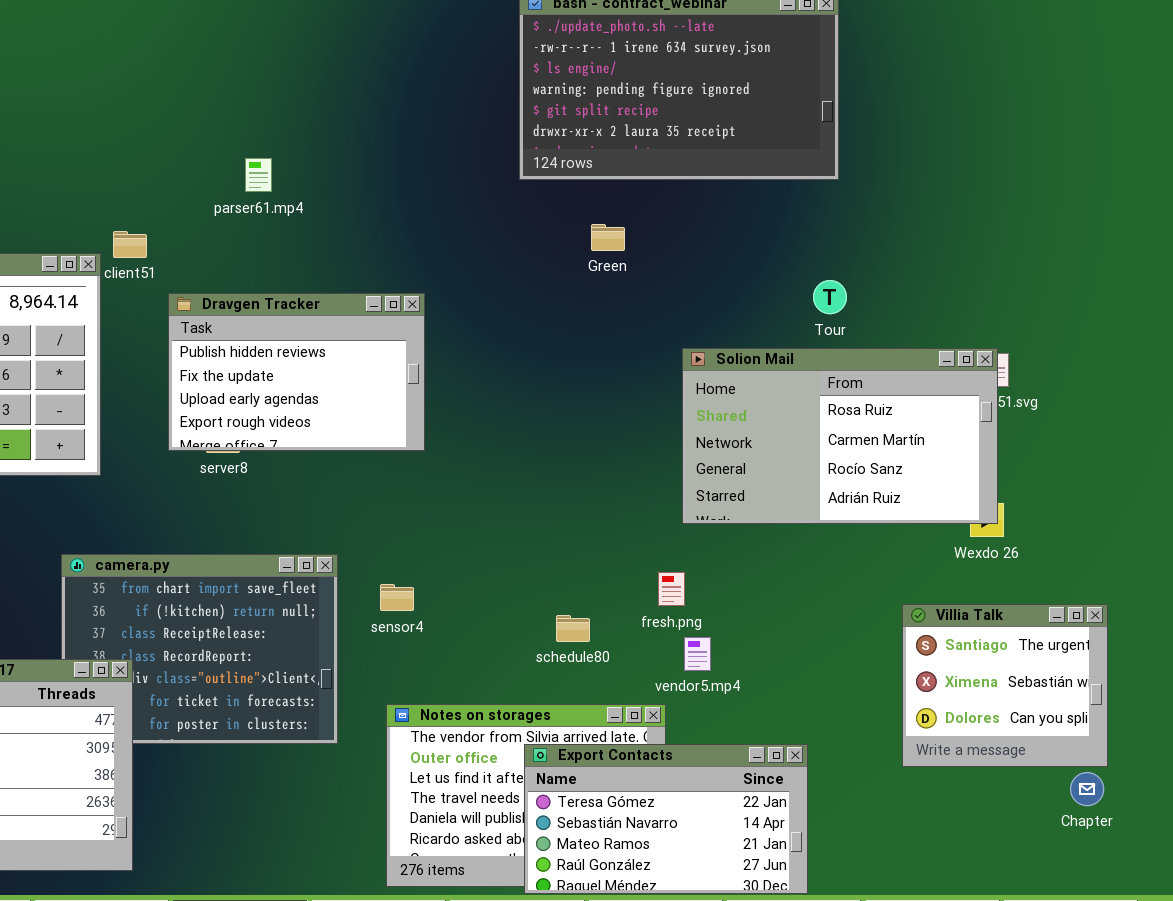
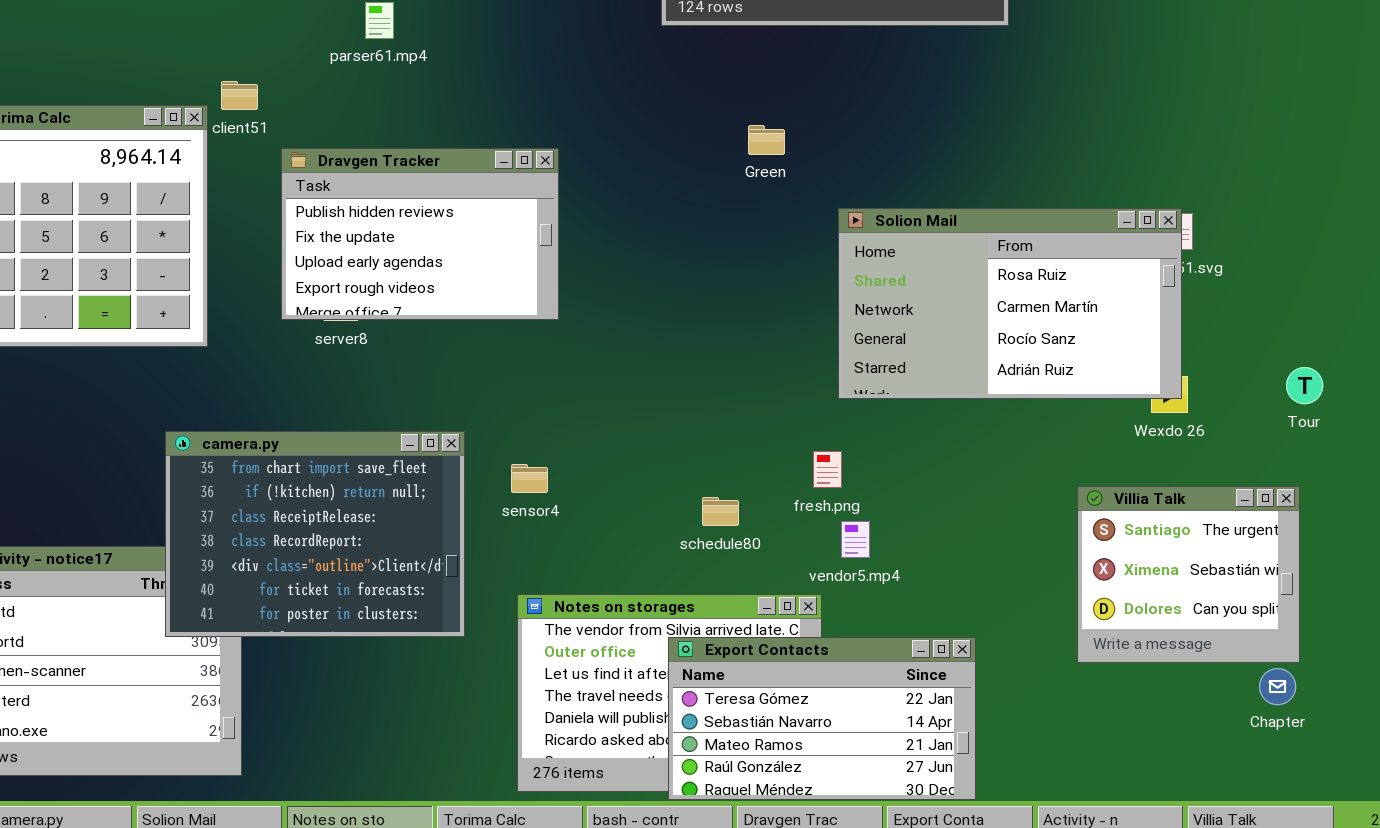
Green: [591,224,625,251] -> [748,125,785,155], moved
Tour: [813,280,847,314] -> [1286,367,1323,404], moved
camera.py: [61,554,338,744] -> [165,431,465,637], raised

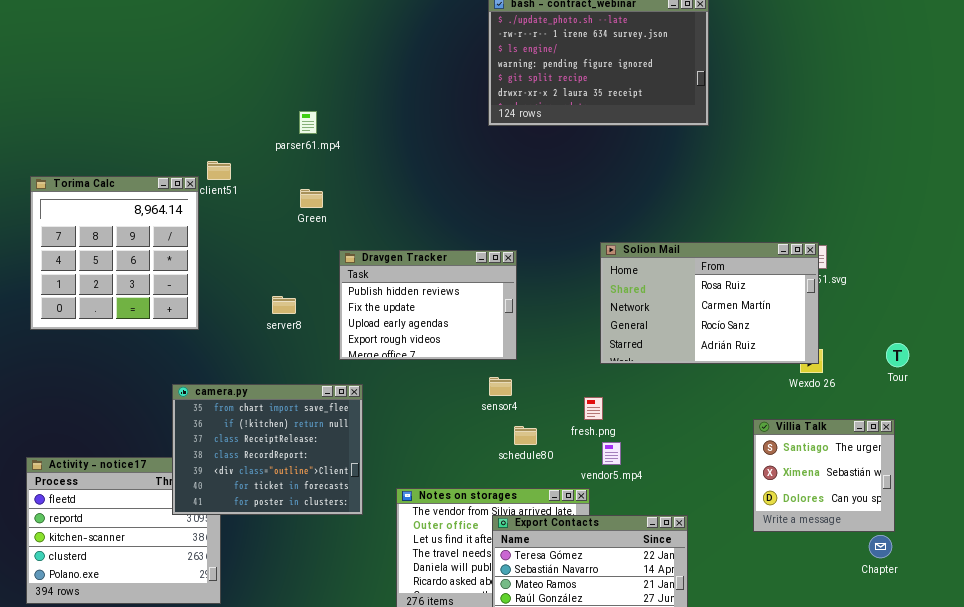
Green: [748,125,785,155] -> [300,189,323,208], moved
Dravgen Tracker: [281,148,559,320] -> [339,250,517,360], moved
sensor4: [511,464,548,493] -> [489,377,512,396], moved

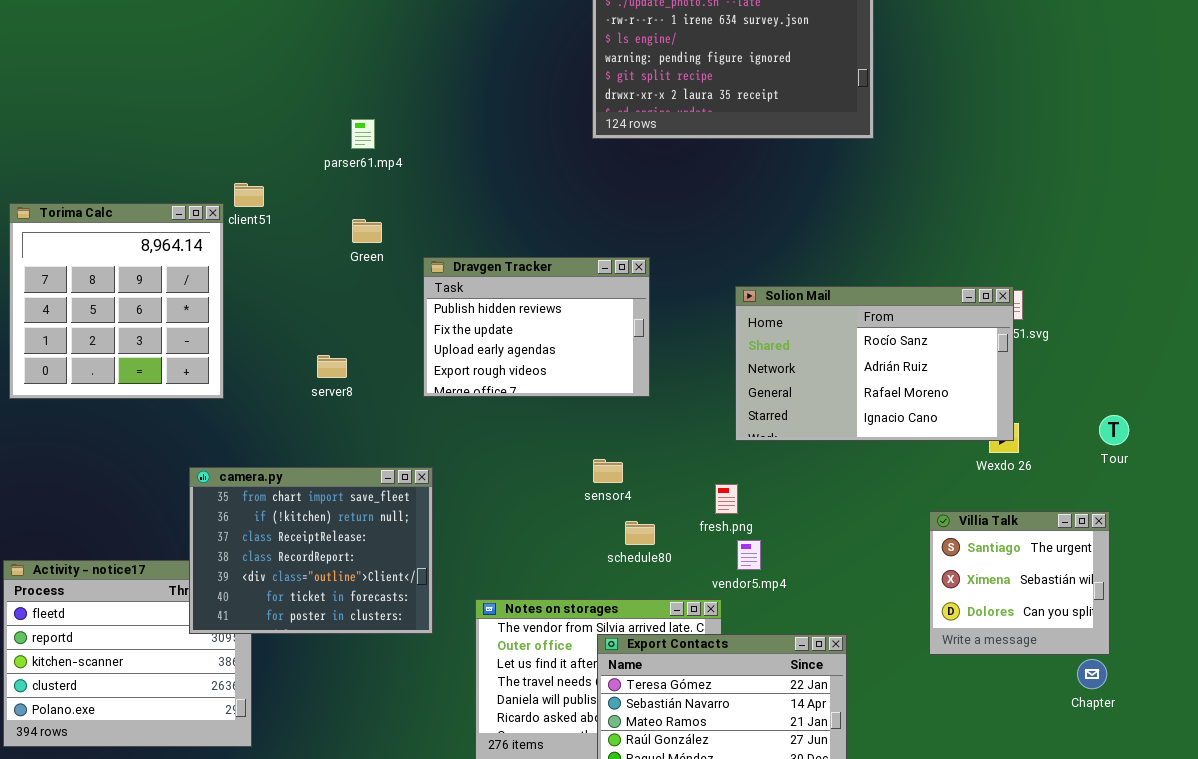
Solion Mail: [600,242,819,364] -> [735,286,1014,441], scrolled down 2 rows
Dravgen Tracker: [339,250,517,360] -> [423,257,650,397], moved

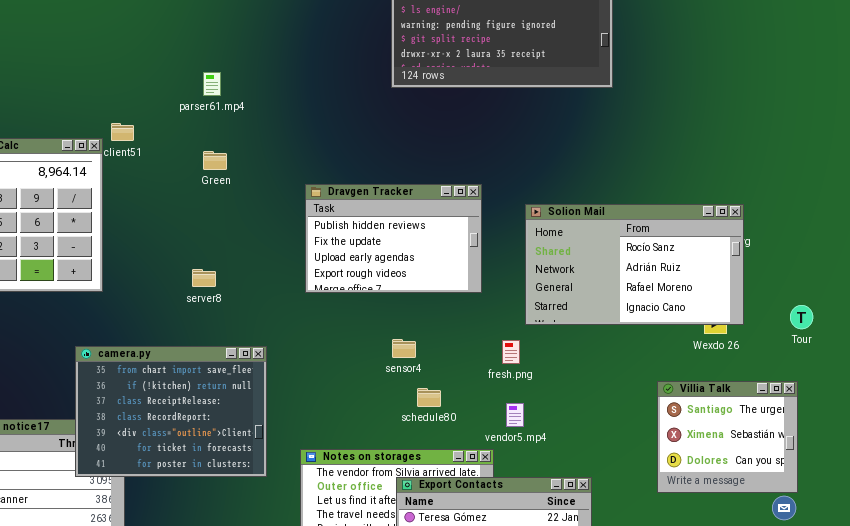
Dravgen Tracker: [423,257,650,397] -> [305,184,482,293], moved
Solion Mail: [735,286,1014,441] -> [525,204,744,325], moved
server8: [317,355,347,378] -> [192,269,216,287], moved
fresh.png: [715,484,738,514] -> [502,340,520,364], moved

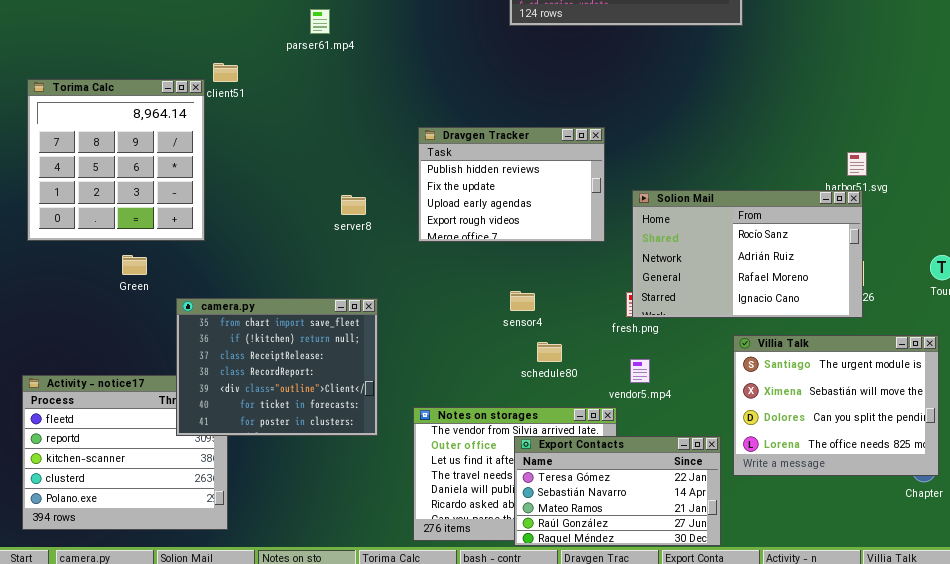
Green: [203,151,227,170] -> [122,255,147,275], moved
Solion Mail: [525,204,744,325] -> [632,190,863,318], moved
server8: [192,269,216,287] -> [341,195,366,215], moved
Villia Talk: [657,381,798,493] -> [733,335,939,476], resized

